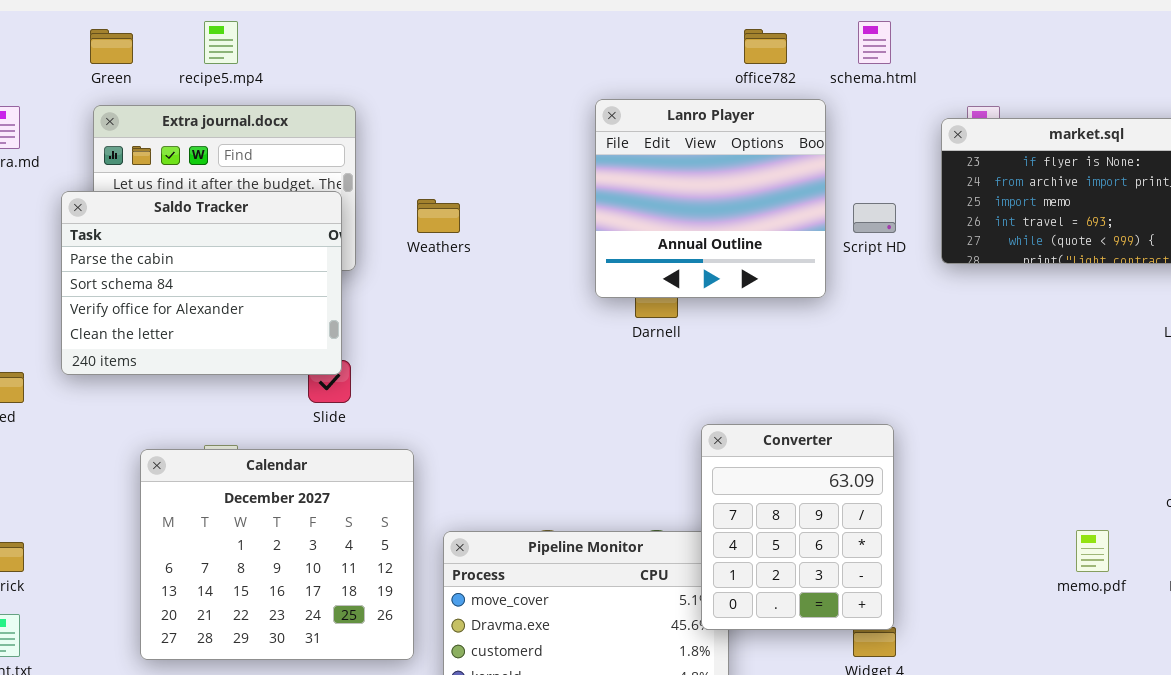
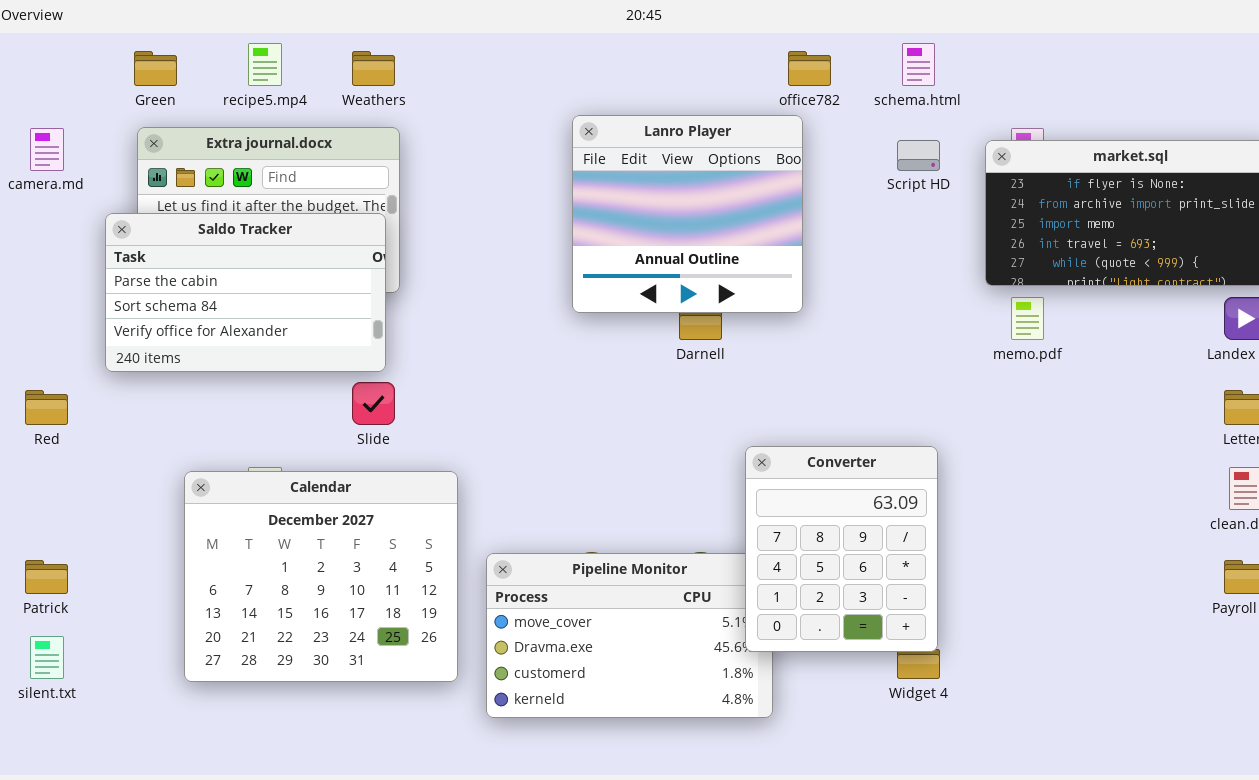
Lanro Player: [595,99,826,298] -> [572,115,803,313], moved
Saldo Tracker: [61,191,342,375] -> [105,213,386,372], resized
Weathers: [417,199,460,233] -> [352,51,395,86], moved
Script HD: [853,203,896,233] -> [897,140,940,171], moved
memo.pdf: [1076,530,1109,572] -> [1011,297,1044,340], moved

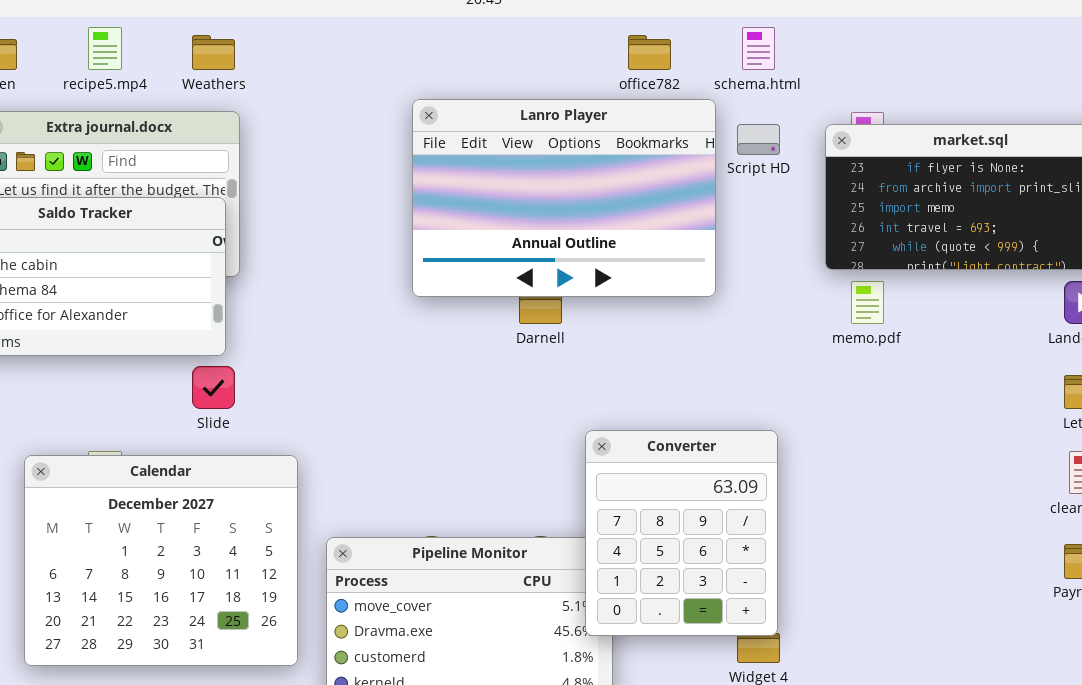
Lanro Player: [572,115,803,313] -> [412,99,716,297], resized

